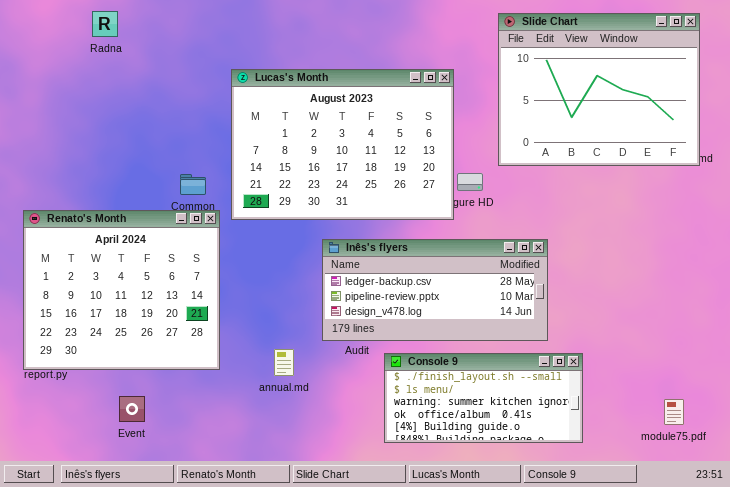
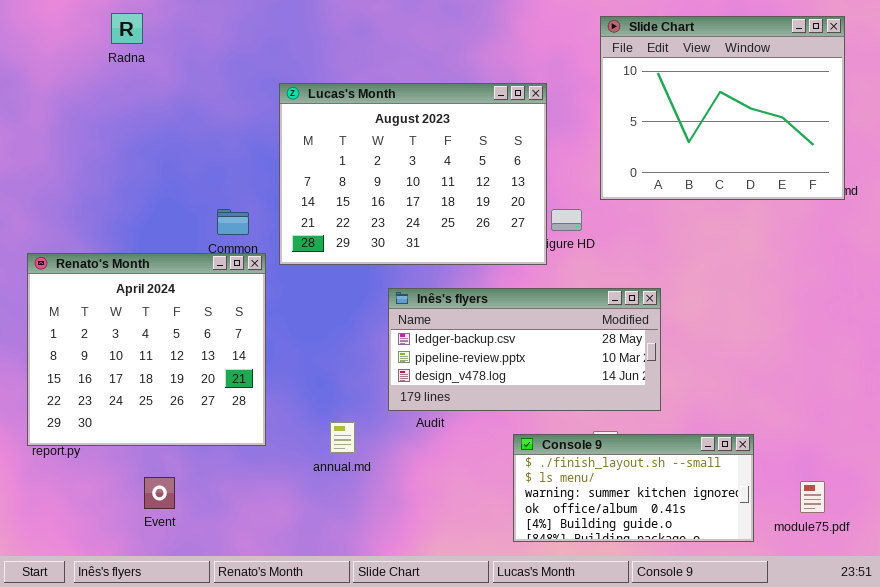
Console 9: [384,353,583,443] -> [513,434,754,542], moved

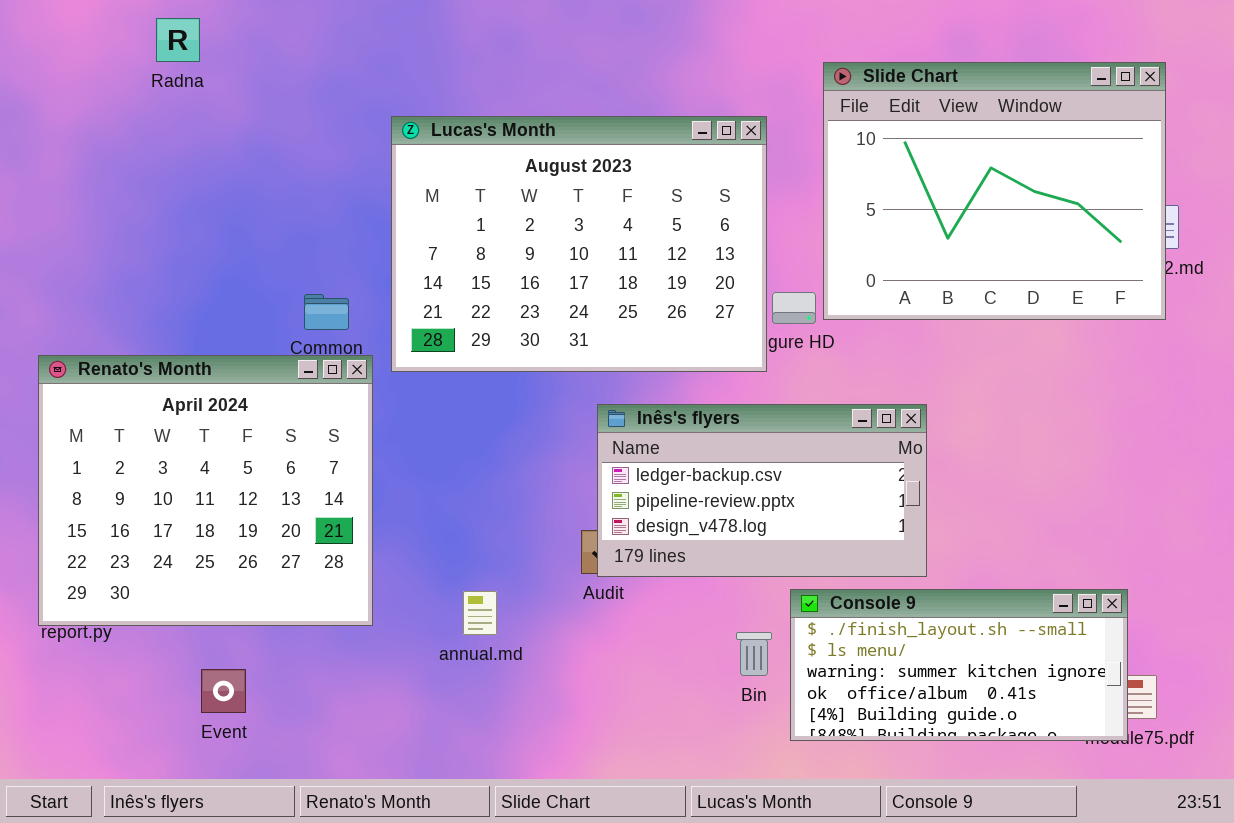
Slide Chart: [600,16,845,200] -> [823,62,1166,320], moved
Inês's flyers: [388,288,661,411] -> [597,404,927,577], resized
Console 9: [513,434,754,542] -> [790,589,1128,741], moved

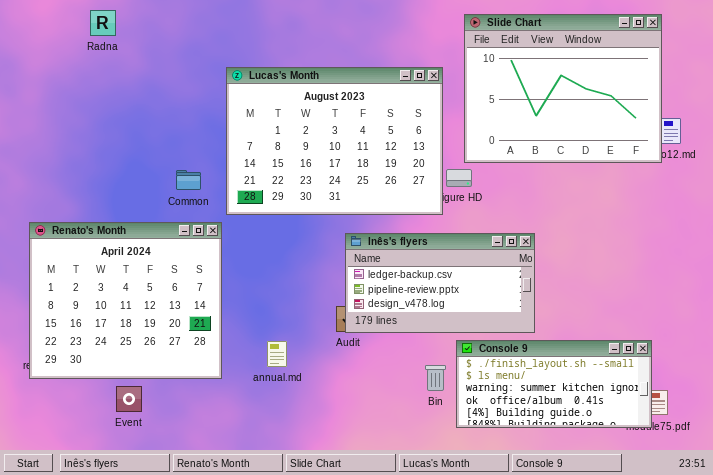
Slide Chart: [823,62,1166,320] -> [464,14,662,163], moved
Renato's Month: [38,355,373,626] -> [29,222,222,379], moved

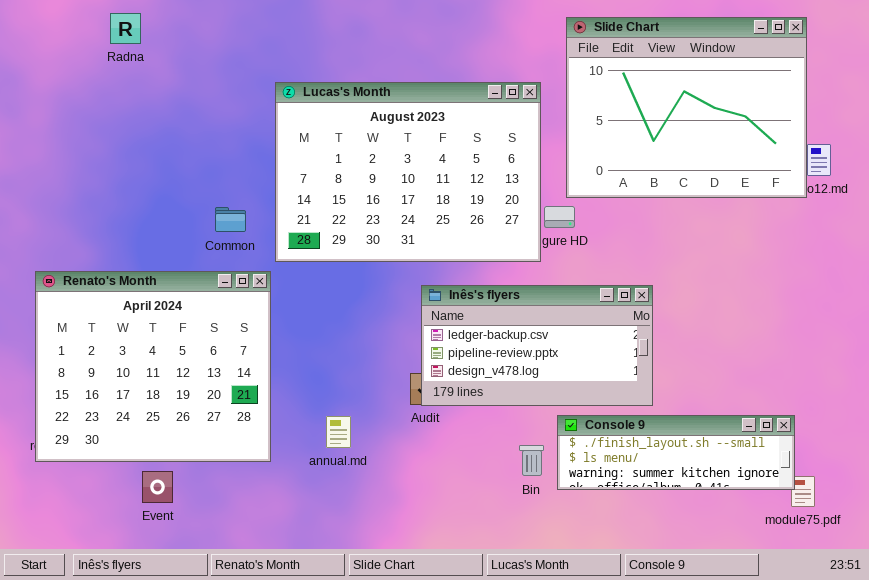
Console 9: [456,340,652,428] -> [557,415,795,490], resized

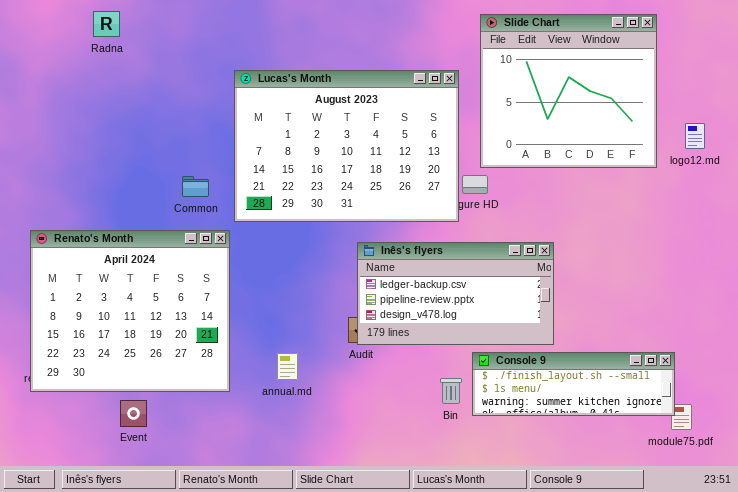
Slide Chart: [566,17,807,198] -> [480,14,657,168], resized

